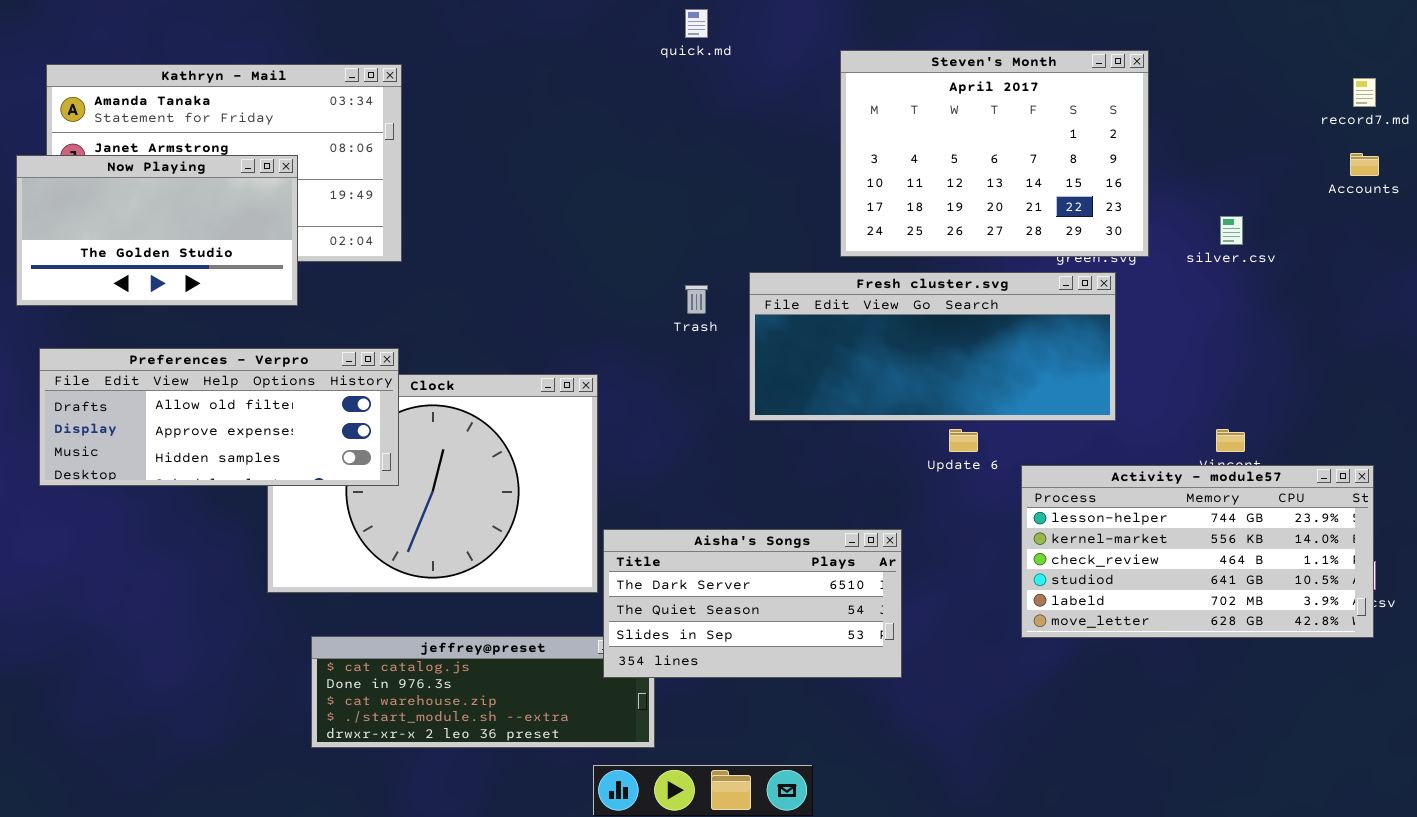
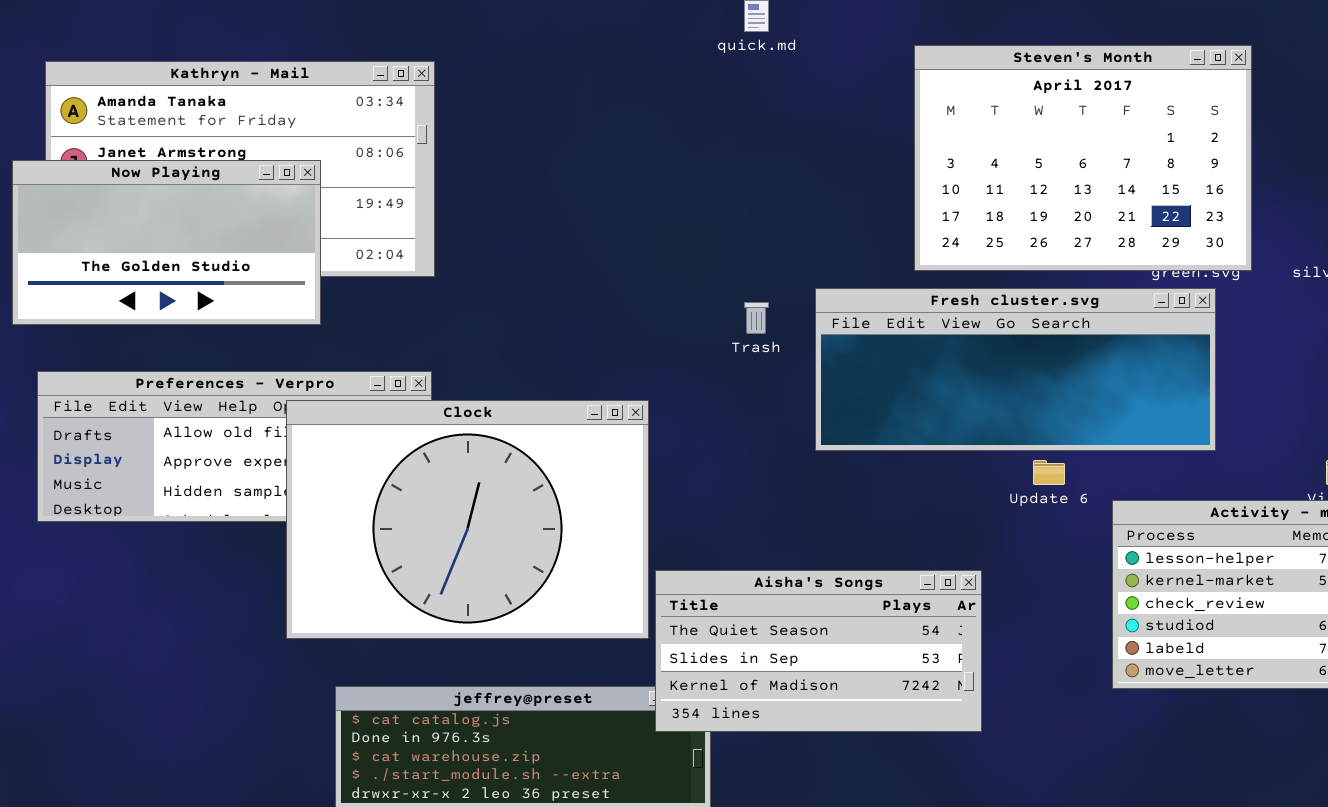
Clock: [267,374,598,593] -> [286,400,649,639], raised
Aisha's Songs: [603,529,902,678] -> [655,570,982,732], scrolled down 1 row

